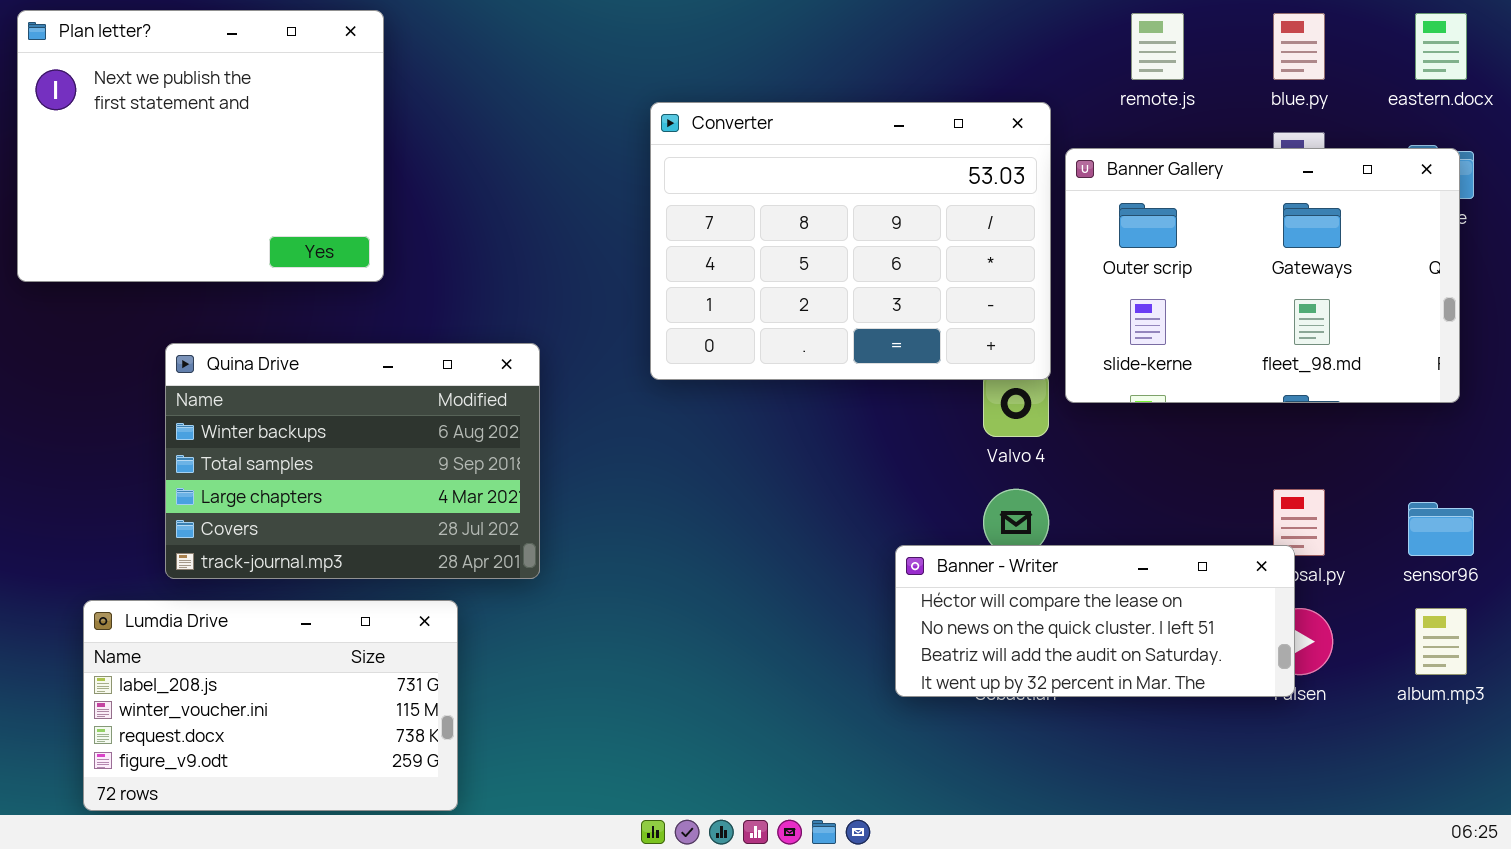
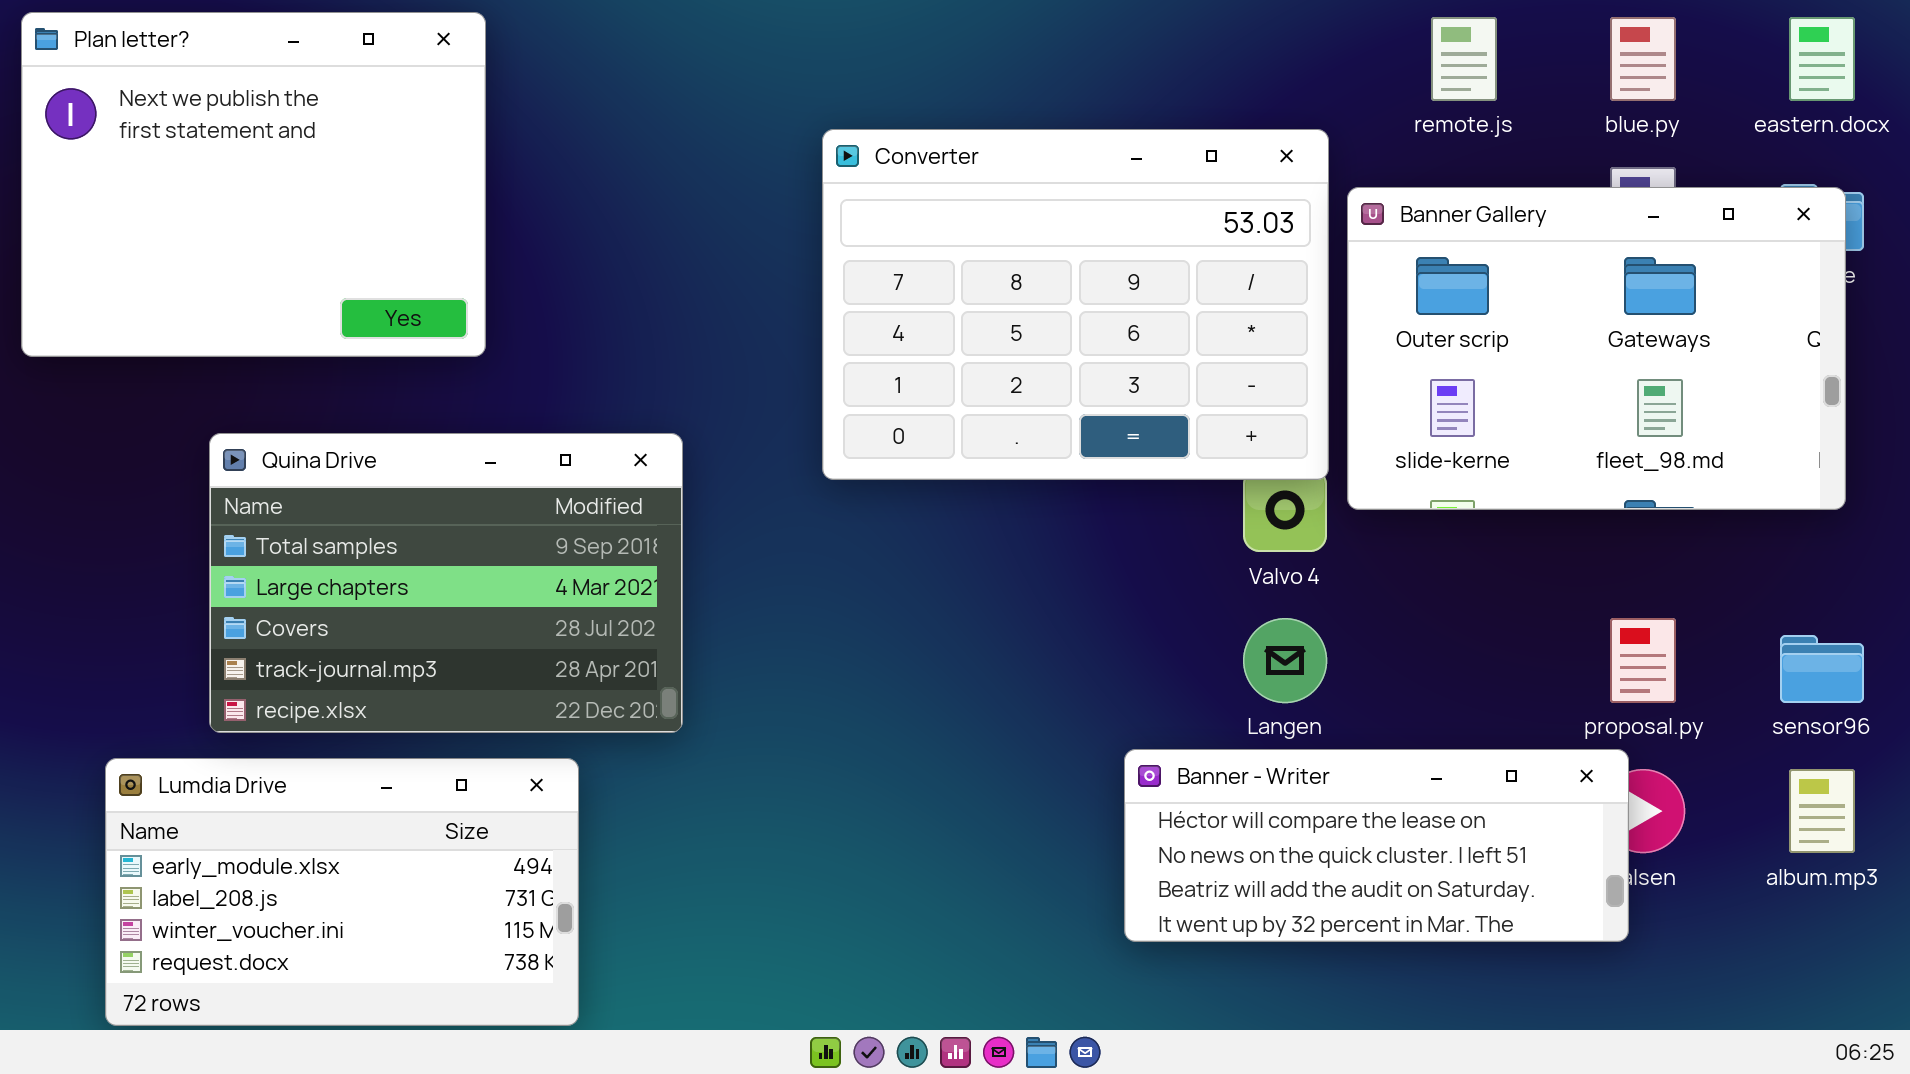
Quina Drive: [165,343,540,579] -> [209,433,683,733], scrolled down 1 row
Banner - Writer: [895,545,1295,697] -> [1124,749,1629,942], moved
Lumdia Drive: [83,600,458,811] -> [105,758,579,1026], scrolled up 1 row

